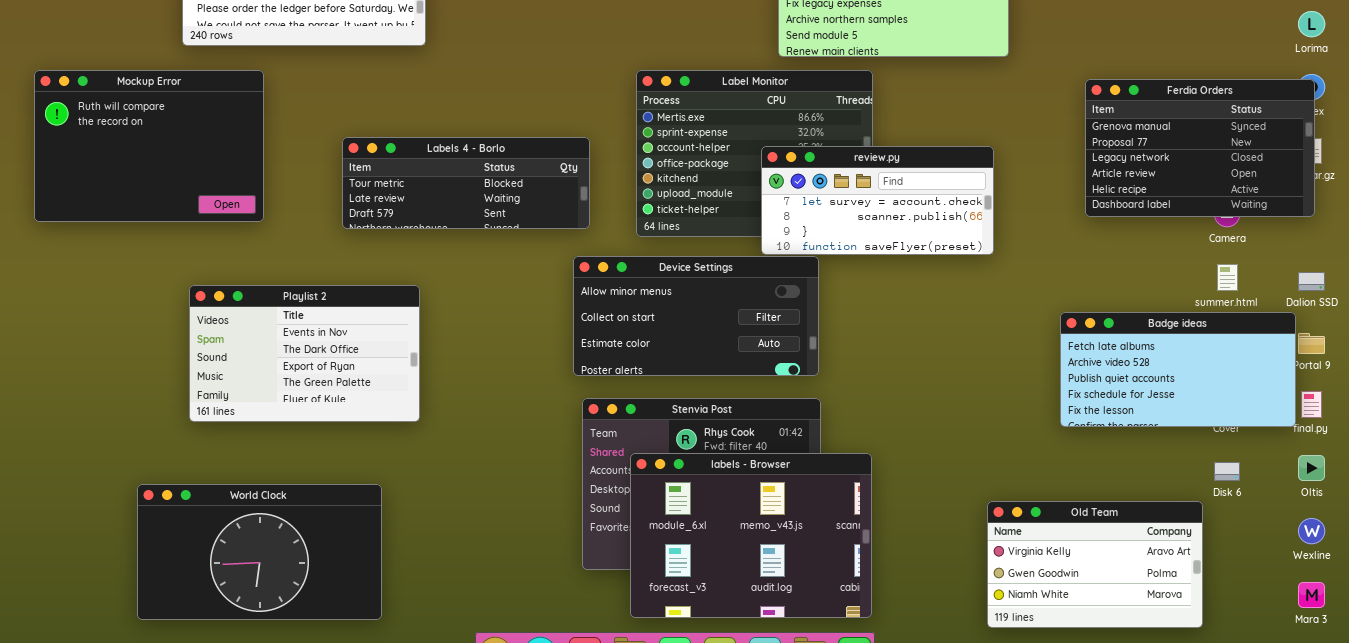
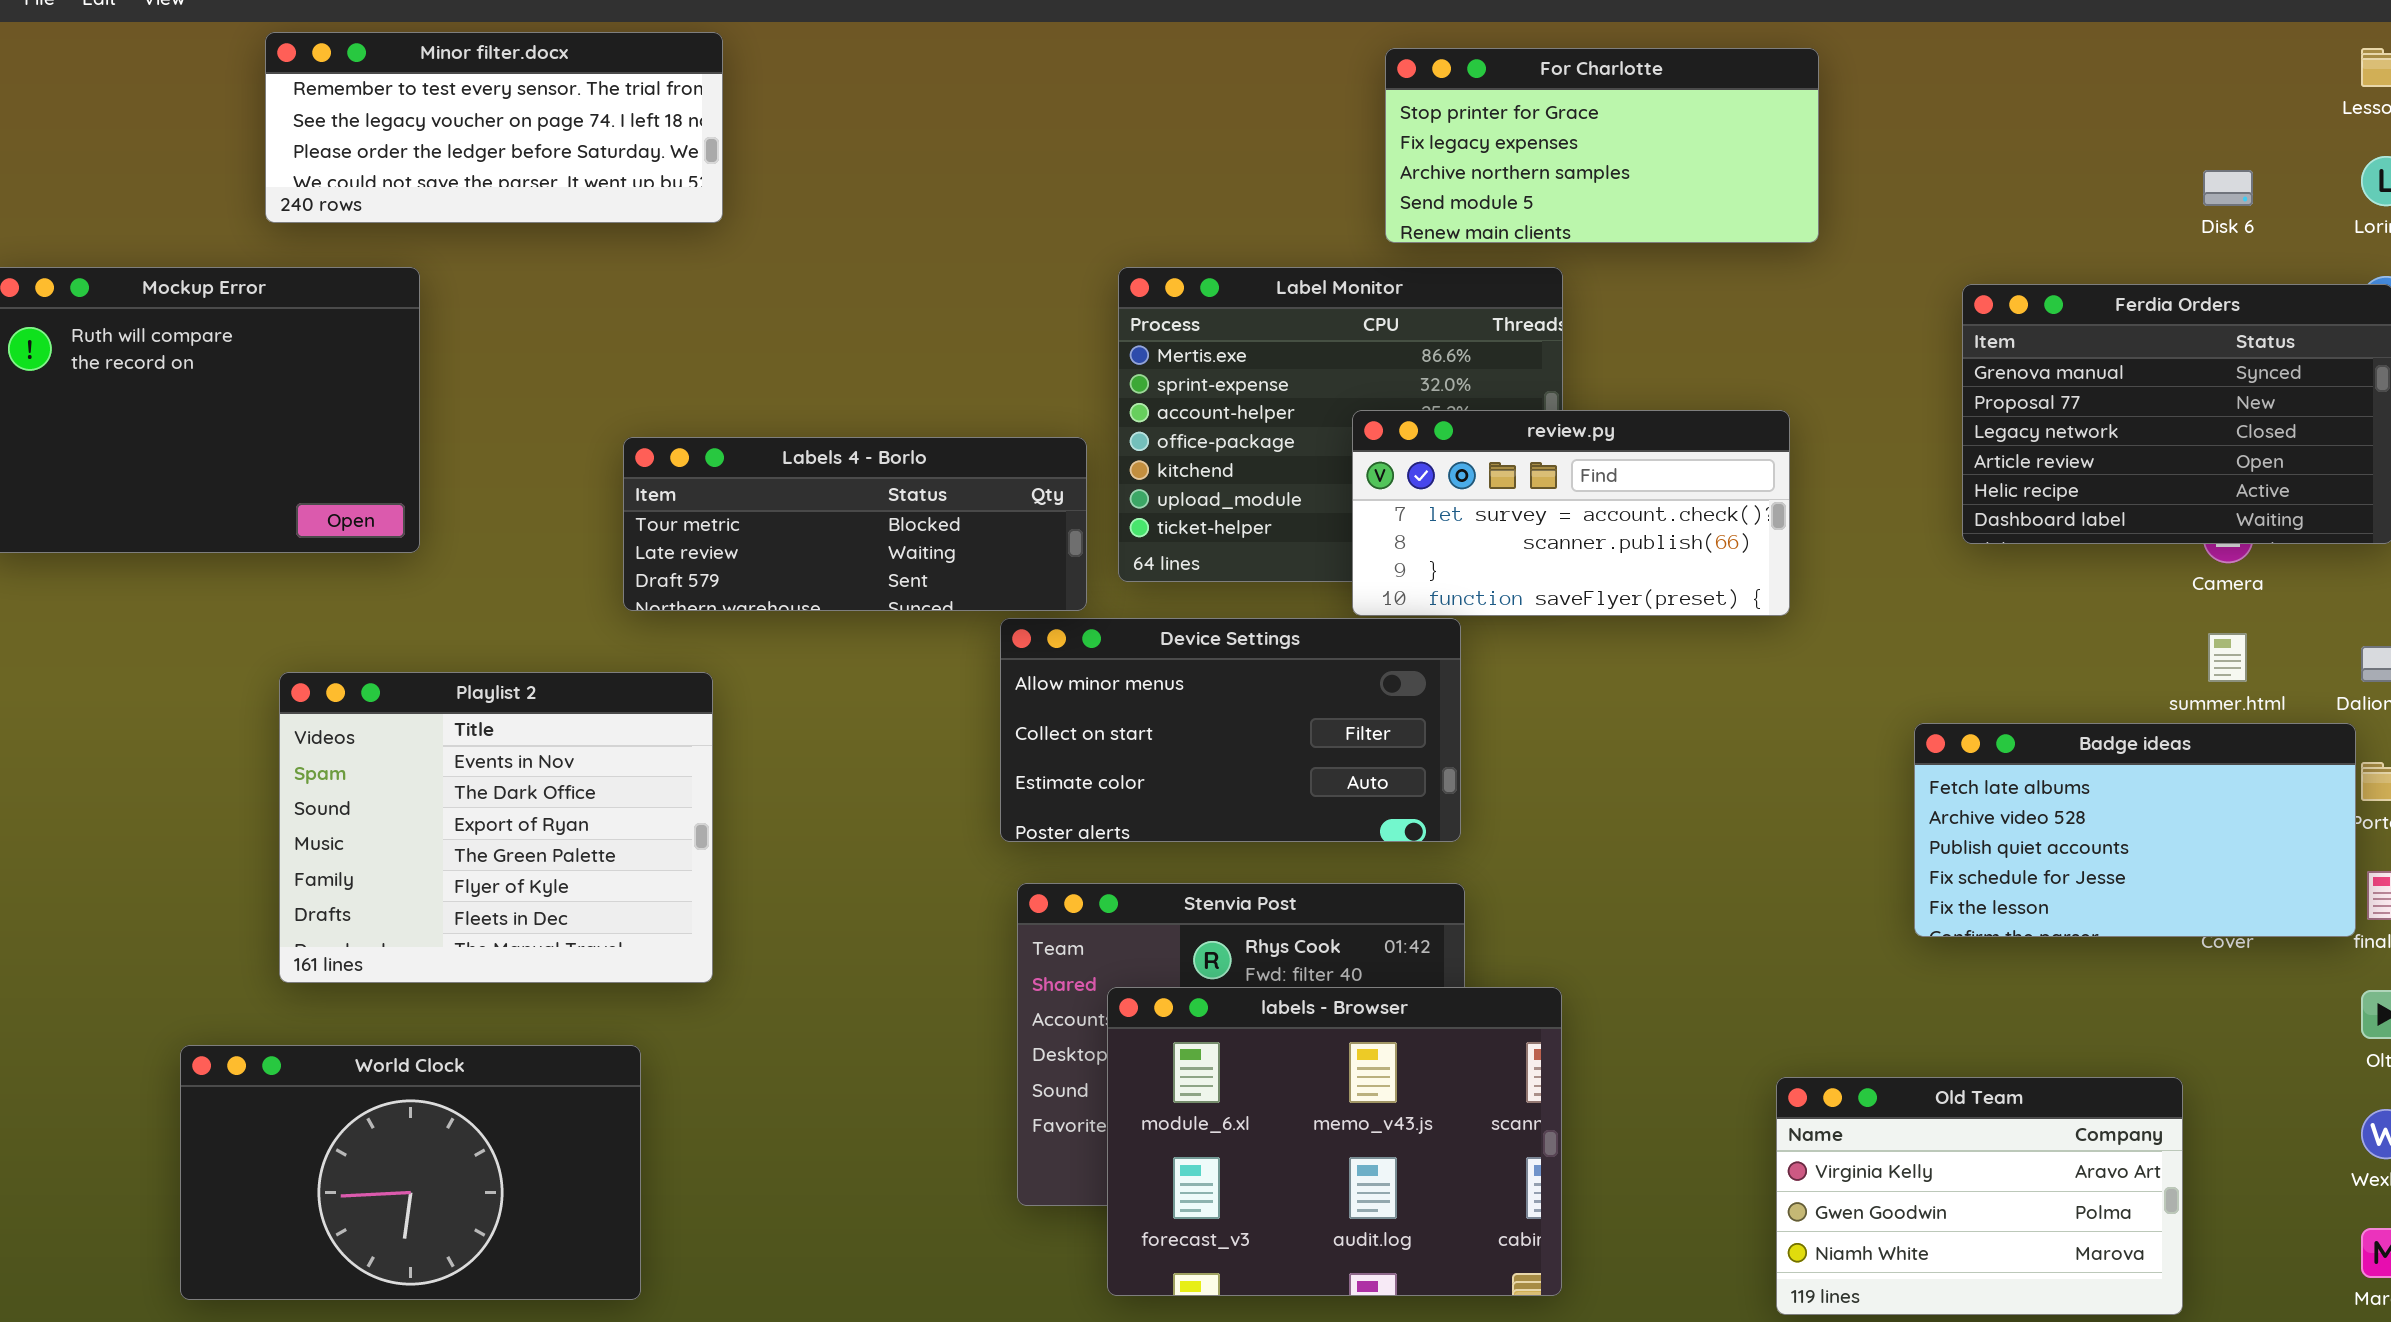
Labels 4 - Borlo: [342,137,590,229] -> [623,437,1087,611], moved
Playlist 2: [189,285,420,422] -> [279,672,713,983], resized
Disk 6: [1214,462,1240,481] -> [2203,170,2253,206], moved

